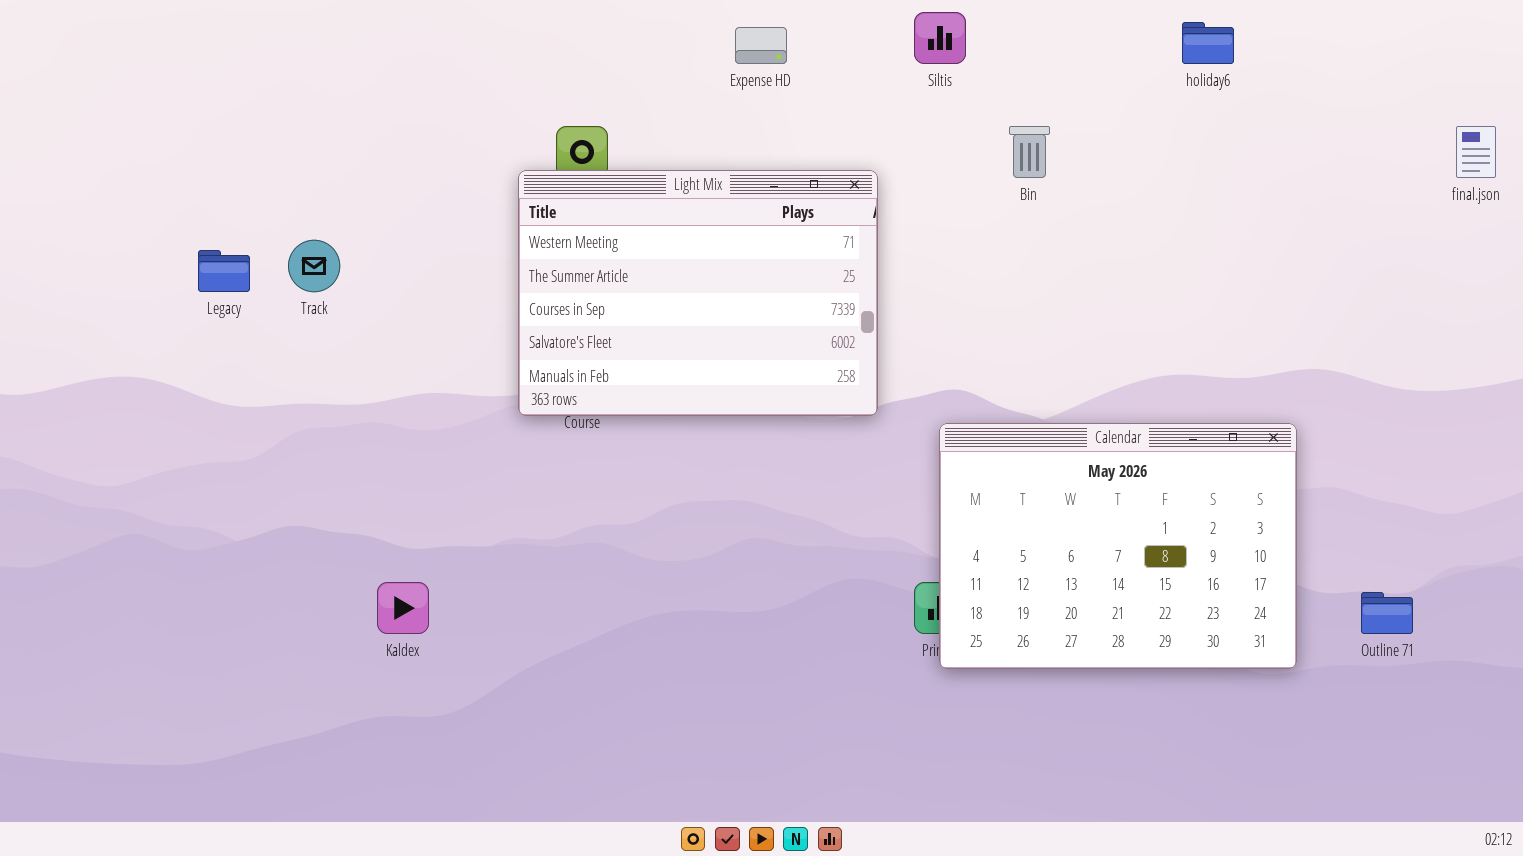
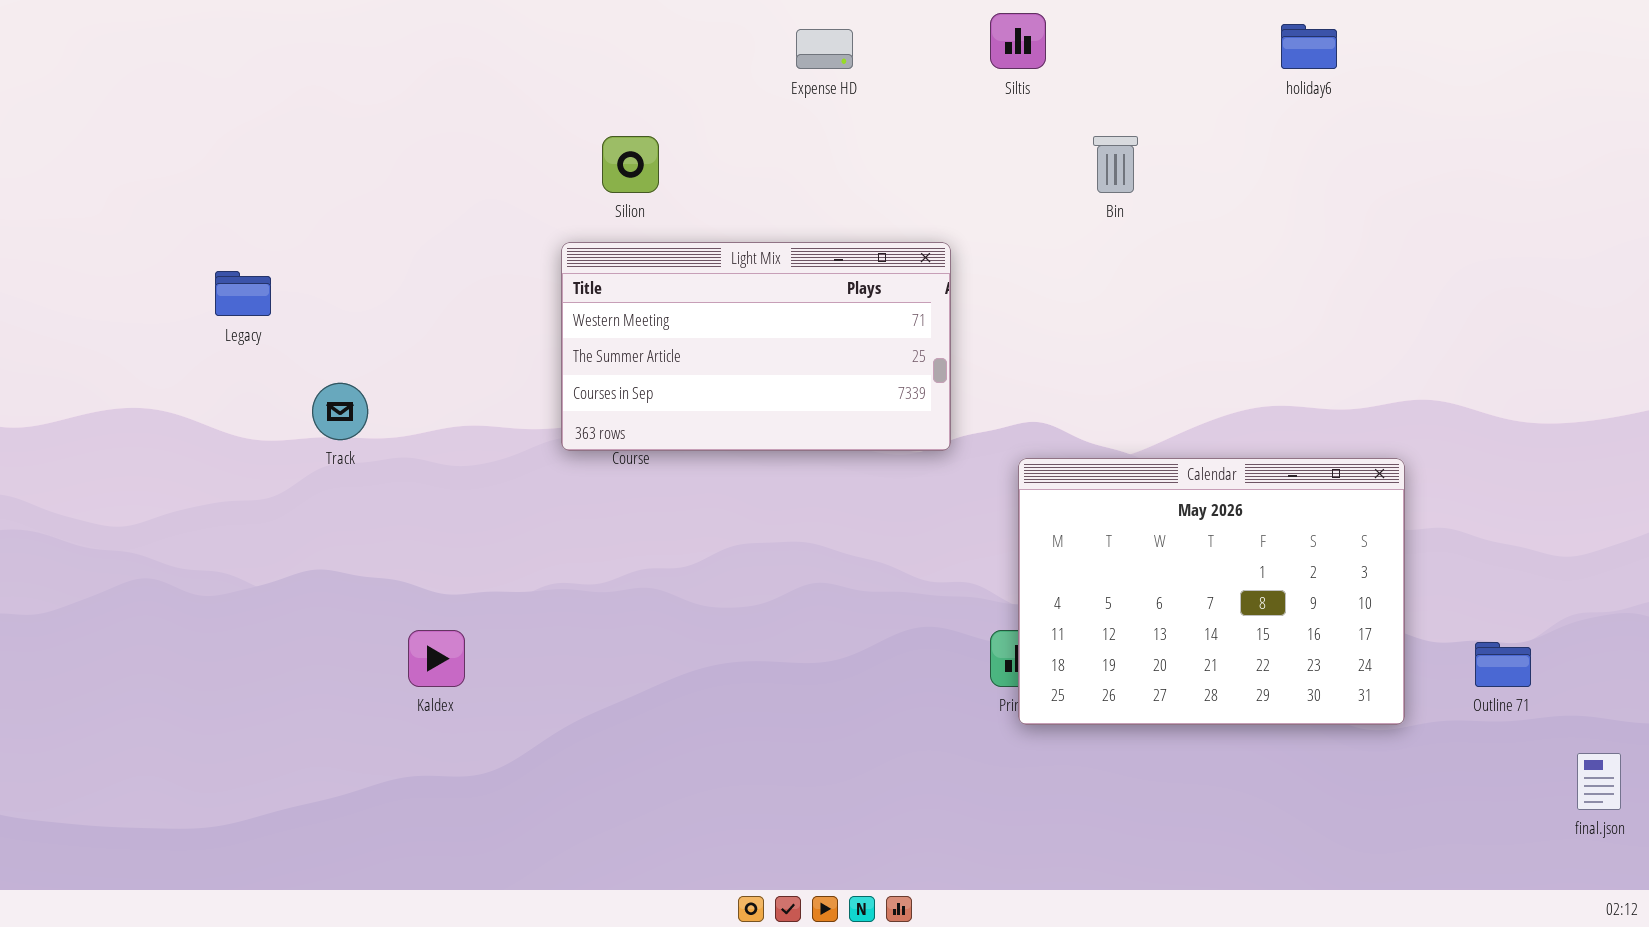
final.json: [1456,126,1496,178] -> [1577,753,1621,810], moved
Light Mix: [518,170,878,416] -> [561,242,951,451], resized
Track: [288,240,340,292] -> [312,383,368,440], moved

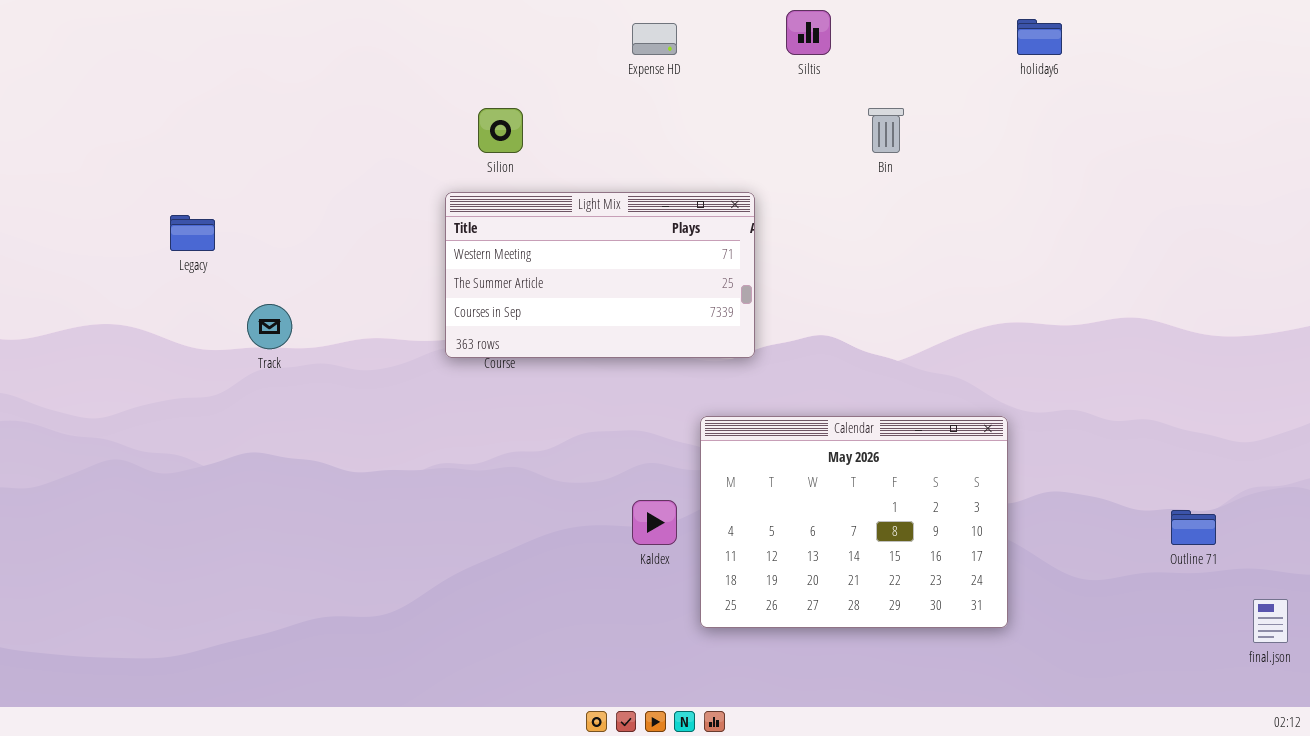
Calendar: [1018,458,1405,725] -> [700,416,1008,628], moved
Kaldex: [408,630,465,687] -> [632,500,677,545], moved

